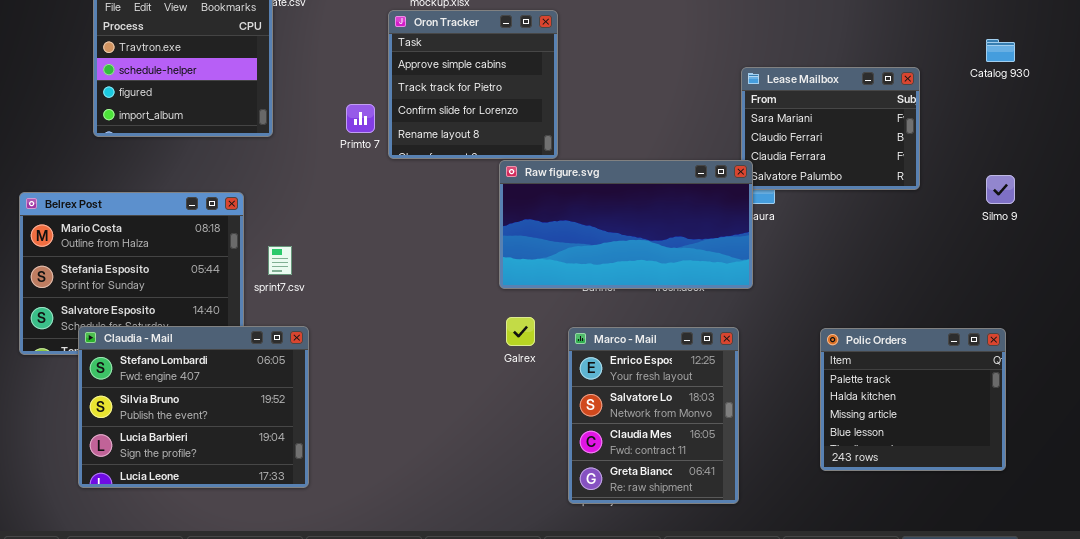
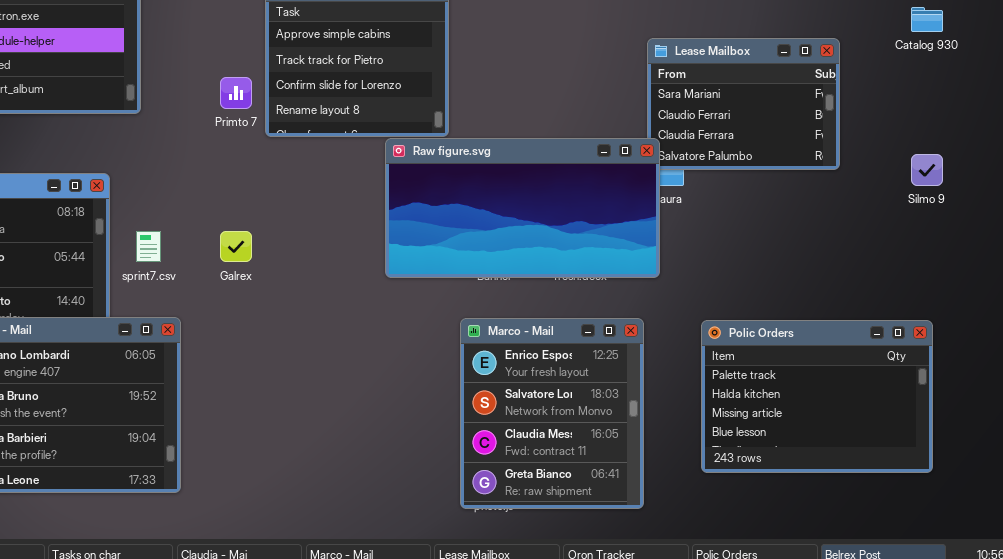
Galrex: [506,317,535,346] -> [220,231,252,262], moved
Polic Orders: [820,328,1006,471] -> [701,320,933,473], resized

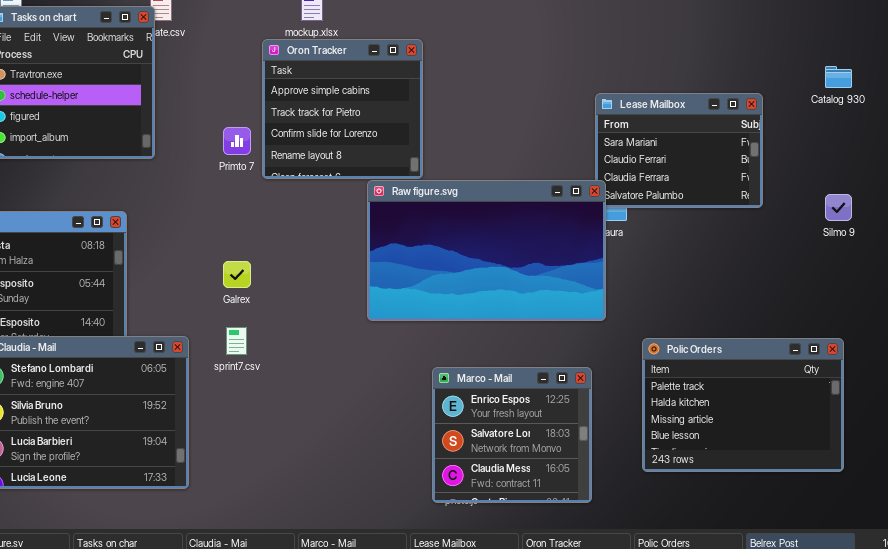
Raw figure.svg: [385,138,660,278] -> [367,180,606,321], resized
sprint7.csv: [136,231,161,262] -> [226,327,247,355], moved
Marco - Mail: [460,318,644,509] -> [432,367,592,503], resized

